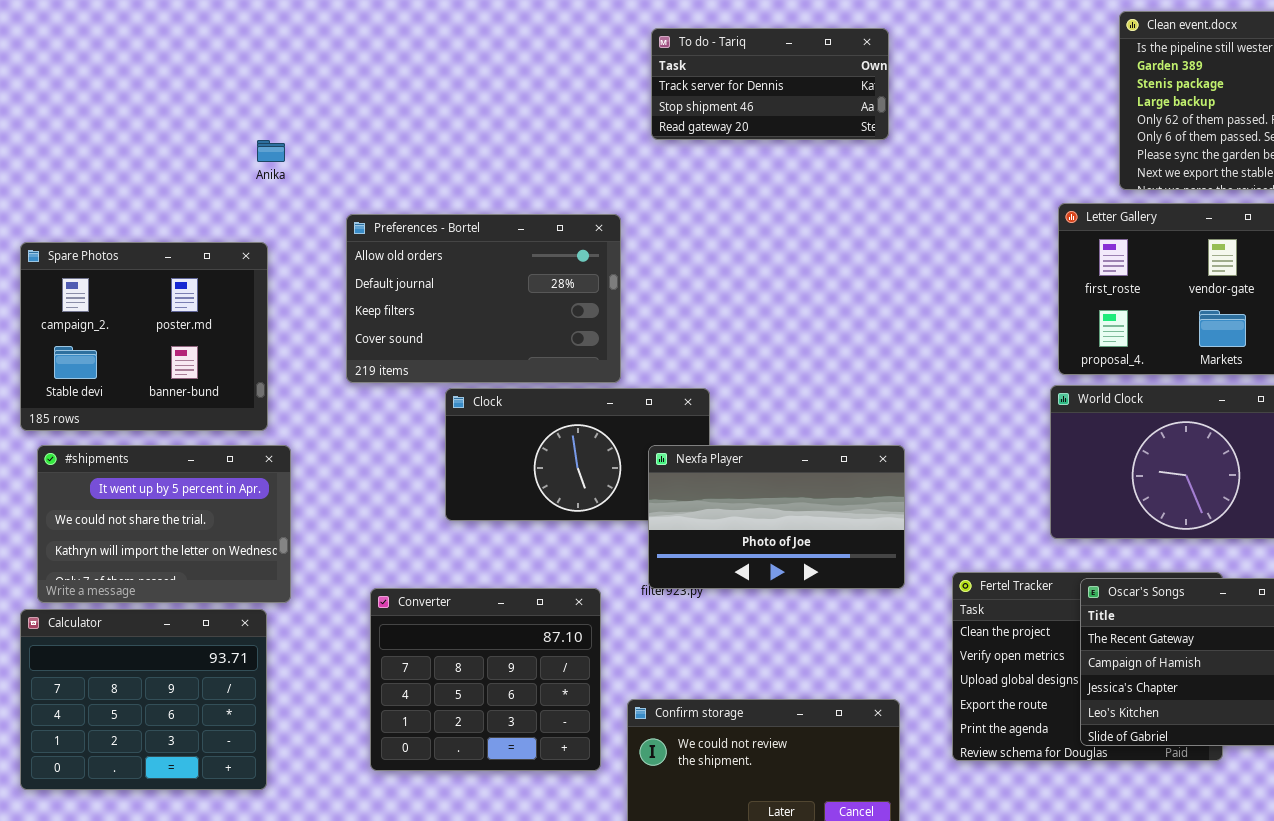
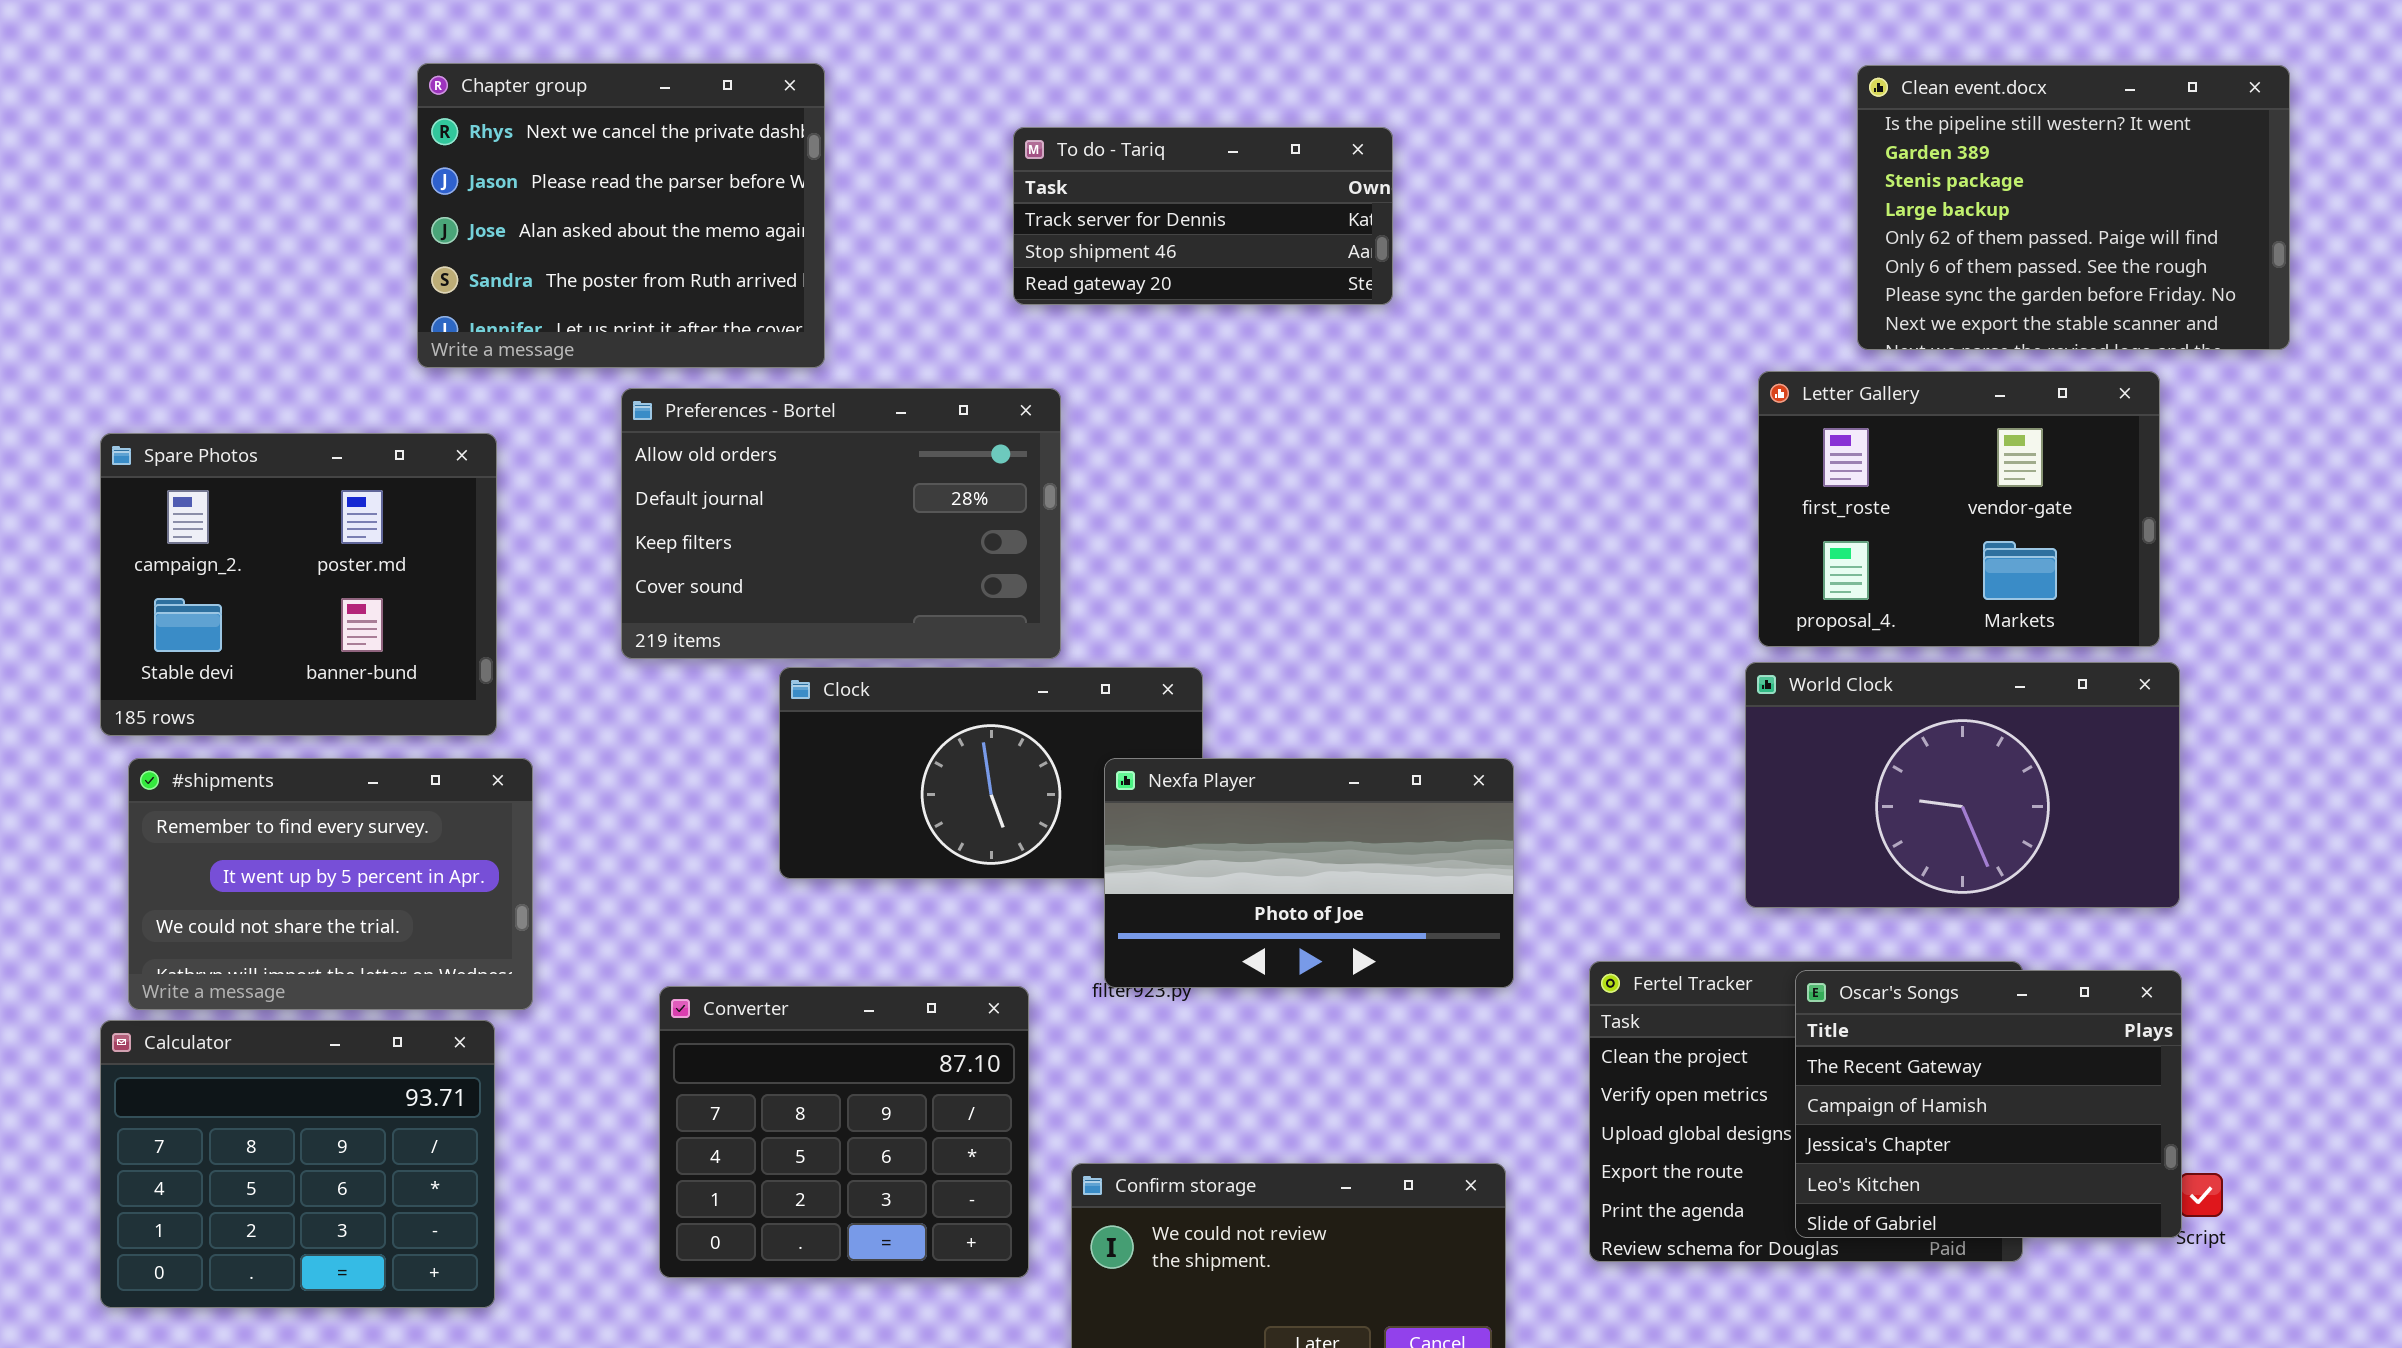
Chapter group: none -> [417,63,825,368], opened
To do - Tariq: [651,28,889,140] -> [1013,127,1393,305], moved
#shipments: [37,445,291,603] -> [128,758,533,1010], scrolled up 1 row

